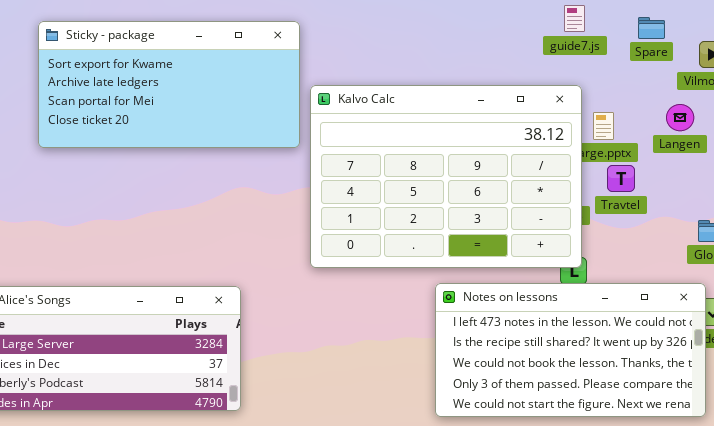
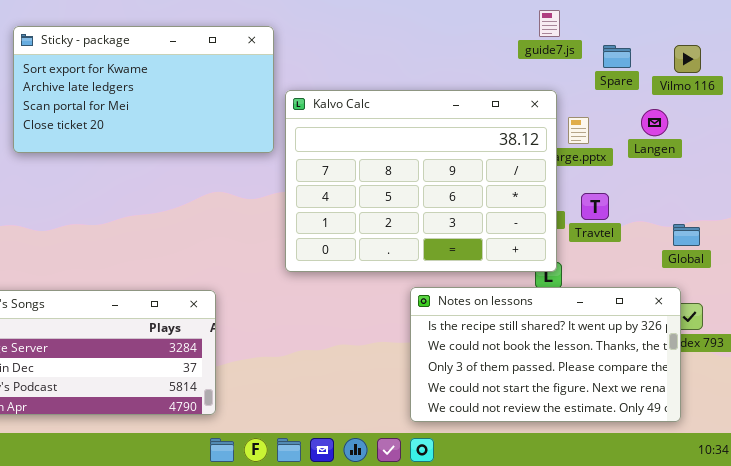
Spare: [638,17,665,39] -> [603,45,631,68], moved
Travtel: [607,165,635,192] -> [581,193,609,220], moved
Notes on lessons: [435,283,706,417] -> [410,287,681,422], scrolled down 1 row

